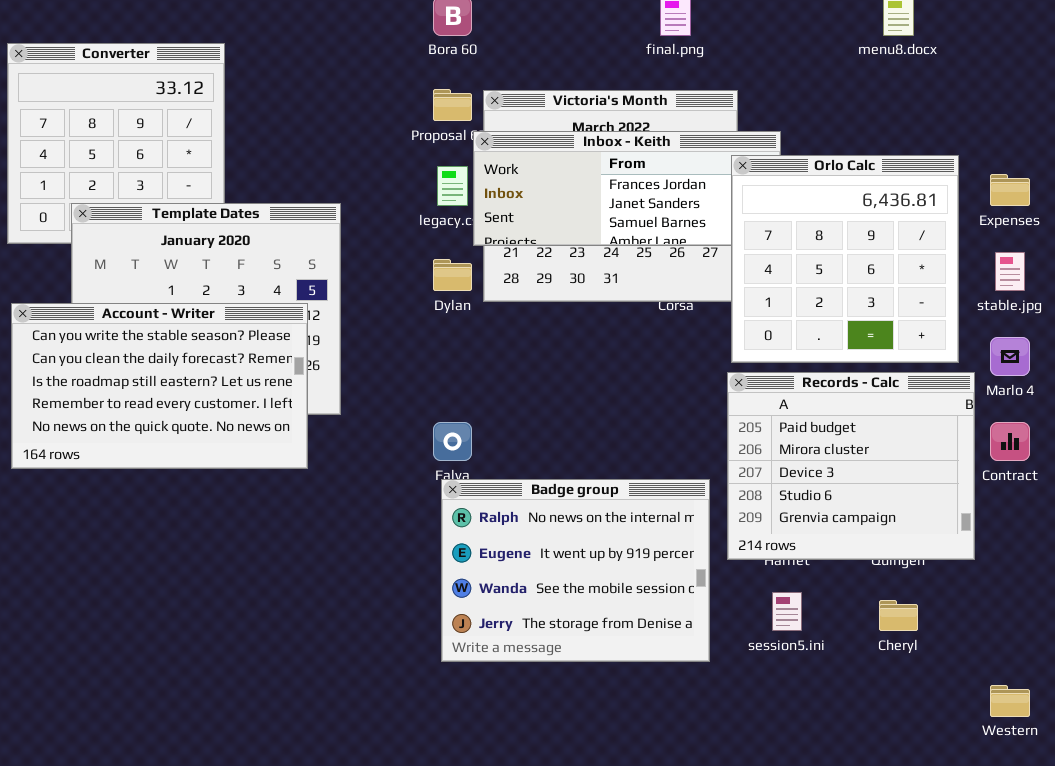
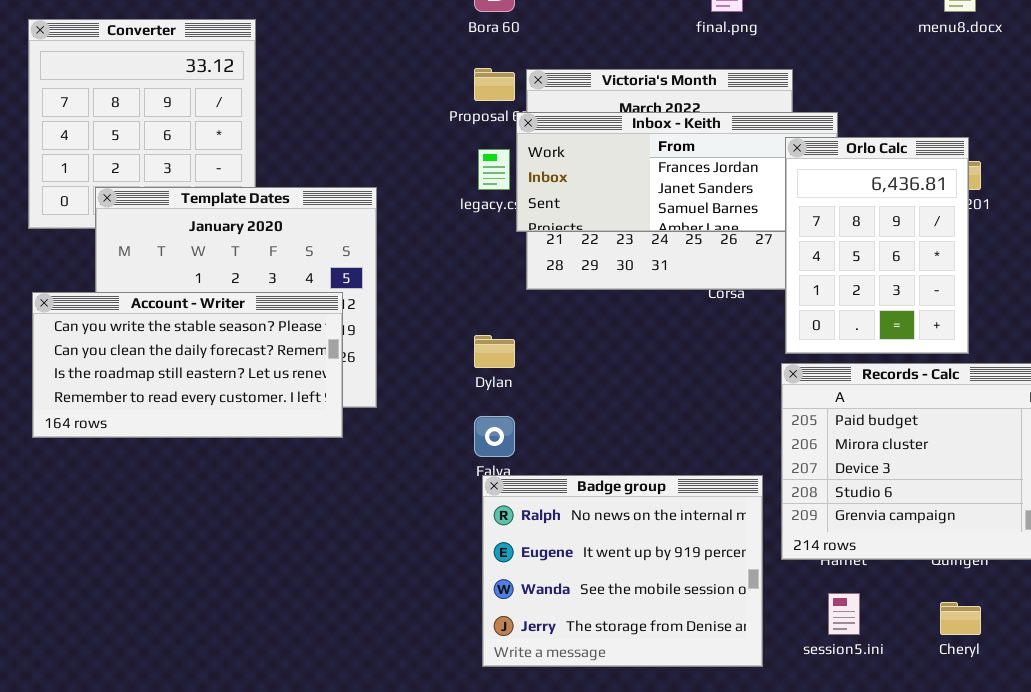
Orlo Calc: [731,155,959,363] -> [785,137,969,354], resized
Dylan: [433,259,472,291] -> [474,335,515,368], moved
Account - Writer: [11,303,308,469] -> [32,292,343,438], resized

